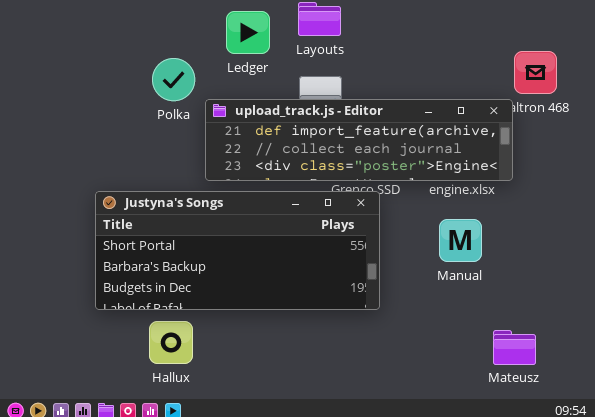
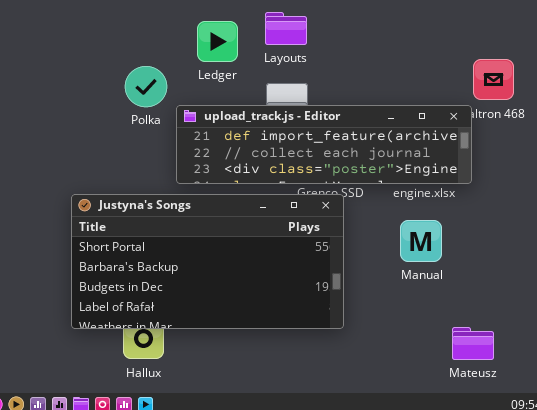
Justyna's Songs: [95,191,380,310] -> [71,194,344,329], resized

